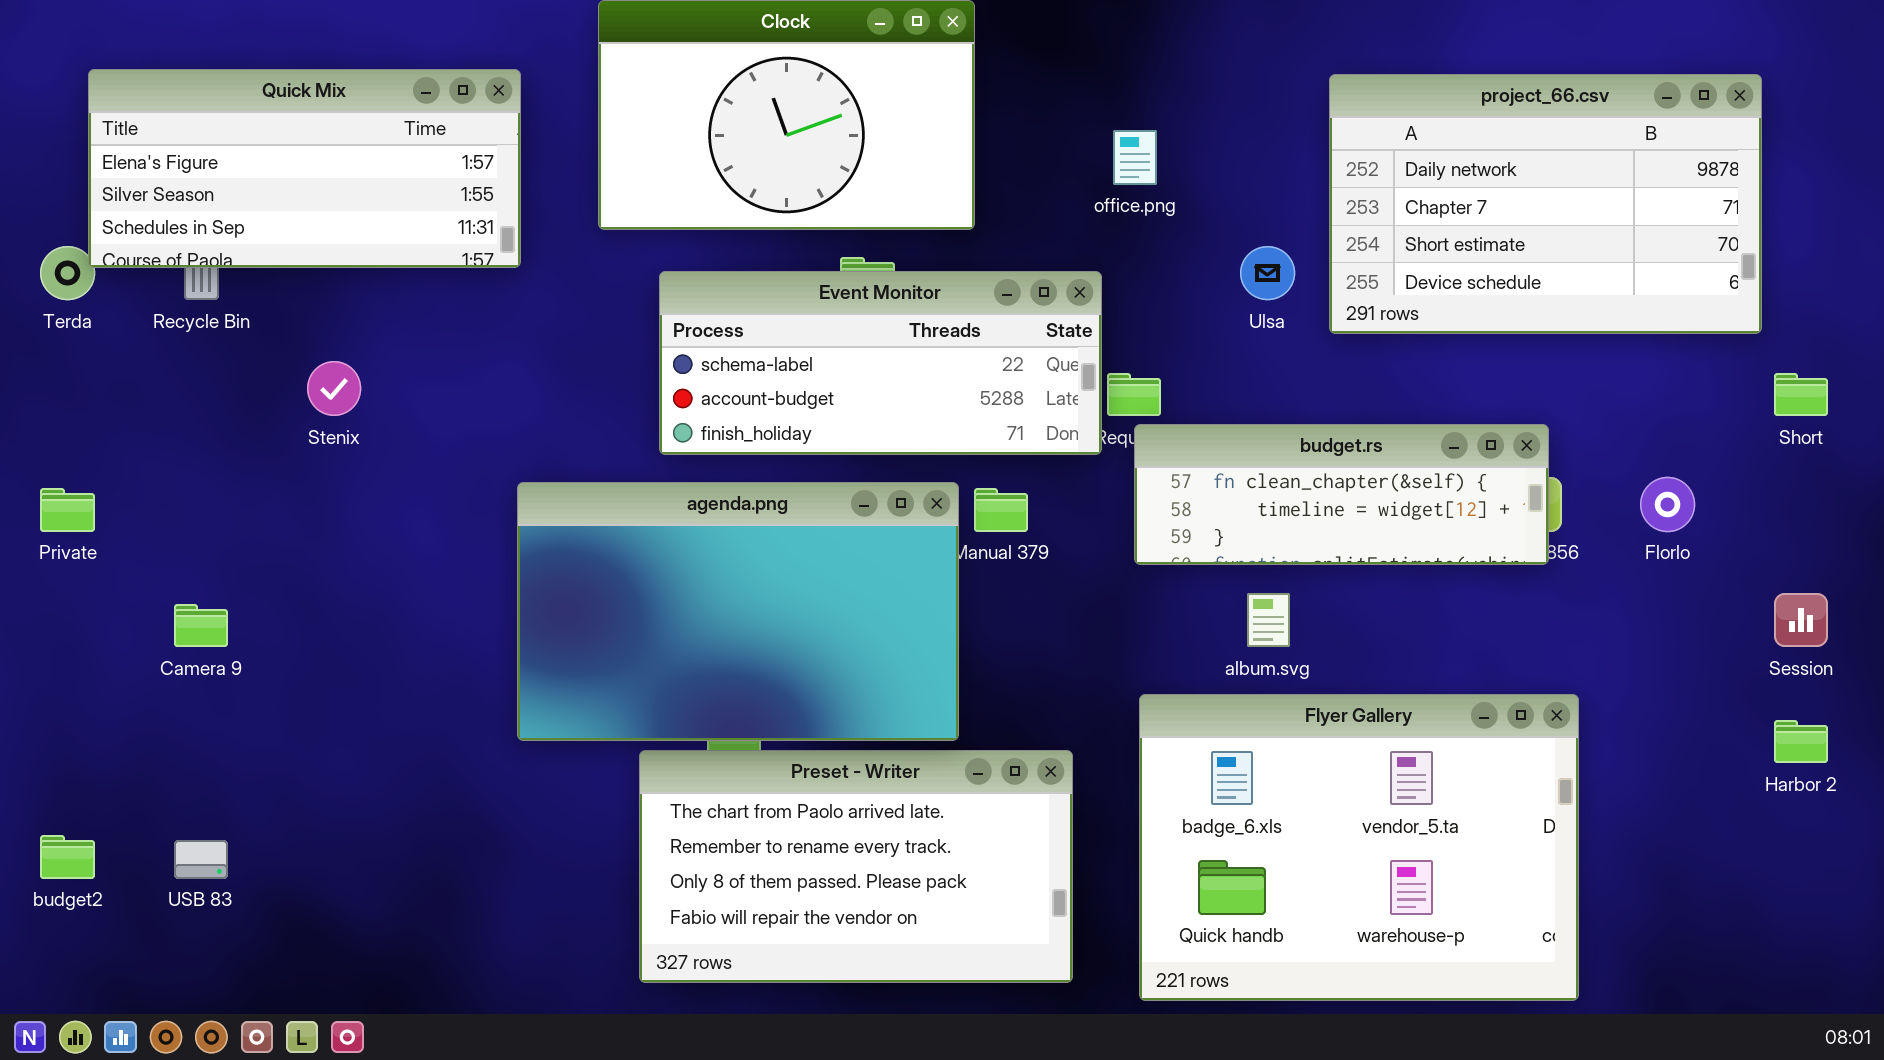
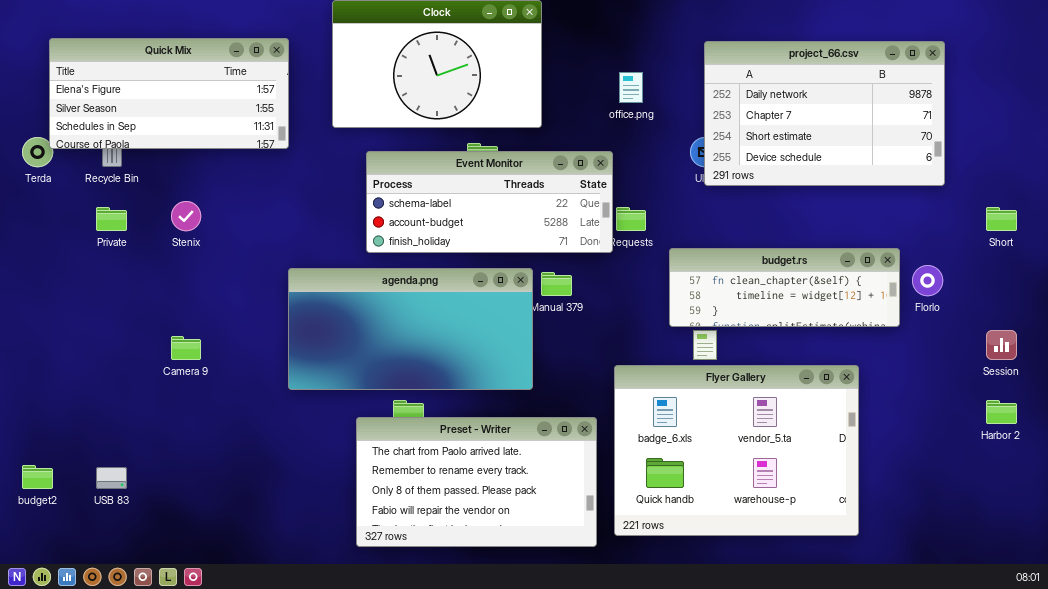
project_66.csv: [1329,74,1762,334] -> [704,41,945,186], moved
budget.rs: [1134,424,1549,565] -> [669,248,900,327], moved
agenda.png: [517,482,959,741] -> [288,268,533,390], resized
Private: [40,488,95,532] -> [96,207,127,231], moved
Camera 9: [174,604,228,647] -> [171,336,201,360], moved
Flyer Gallery: [1139,694,1579,1001] -> [614,365,859,536], moved

